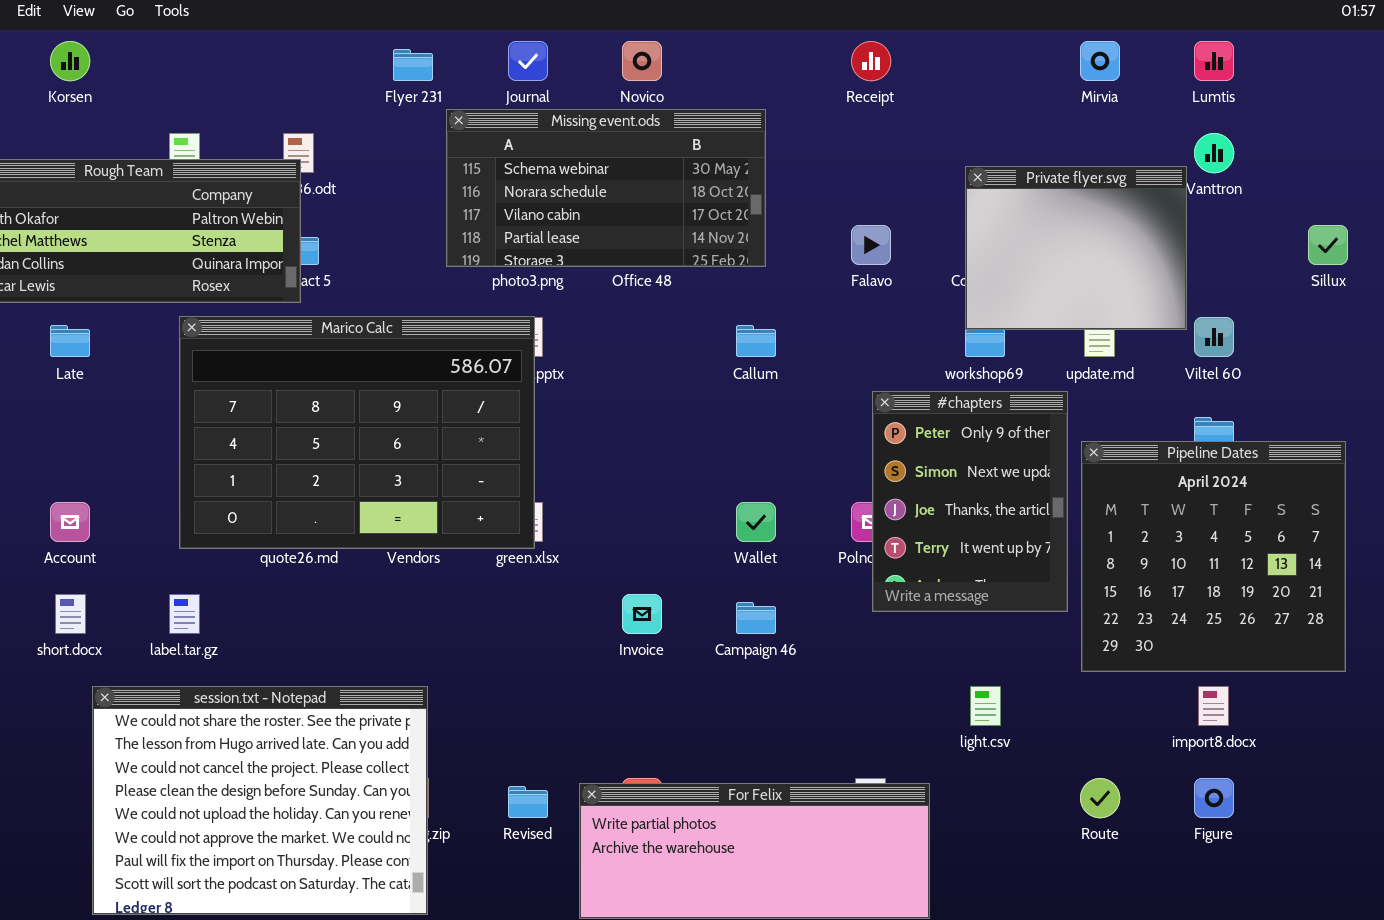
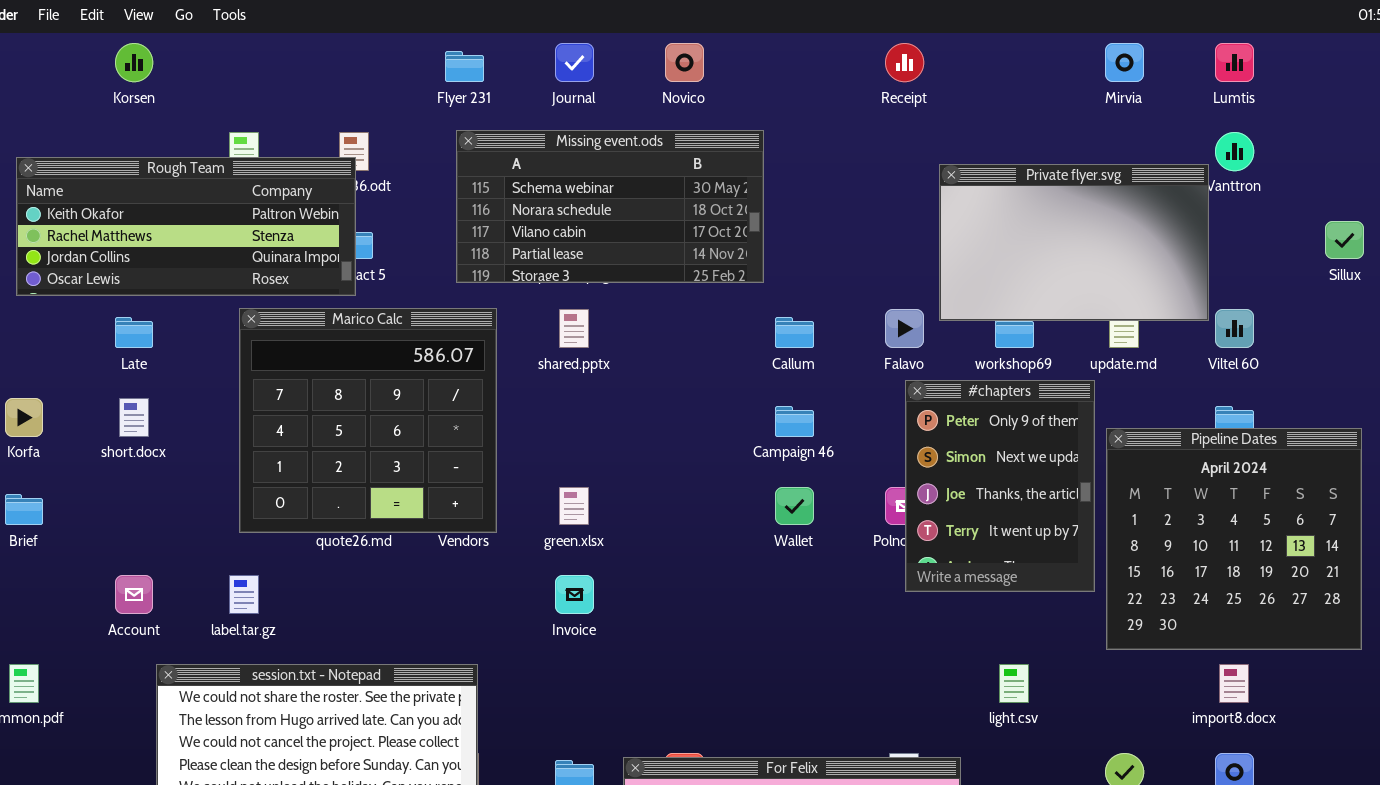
Missing event.ods: [446,109,766,267] -> [456,130,764,283], moved
Private flyer.svg: [965,166,1187,330] -> [939,164,1209,321], resized
Falavo: [851,225,891,265] -> [885,309,924,348], moved
Marico Calc: [179,316,535,549] -> [239,308,497,533], resized
Account: [50,502,90,542] -> [115,575,153,614], moved
short.docx: [55,594,86,634] -> [119,398,149,437], moved
Invoice: [622,594,662,634] -> [555,575,594,614], moved
Campaign 46: [736,602,776,634] -> [775,406,814,437], moved

